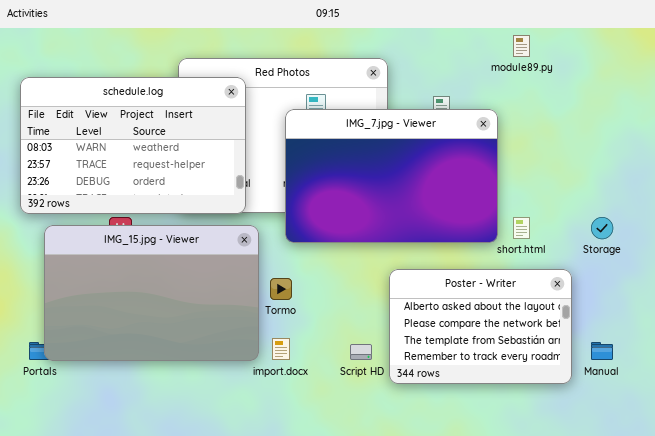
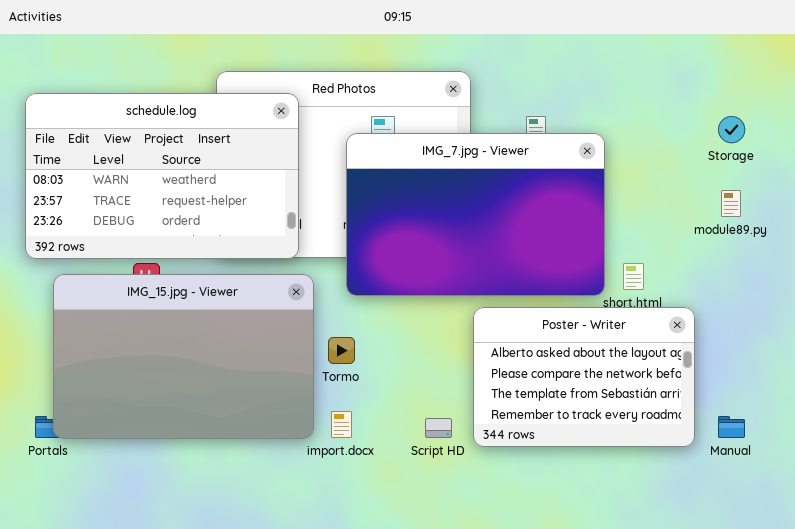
module89.py: [513,35,530,57] -> [721,190,741,217], moved
Storage: [591,217,613,239] -> [718,116,745,143], moved
Poster - Writer: [389,269,572,384] -> [473,307,695,447], moved

